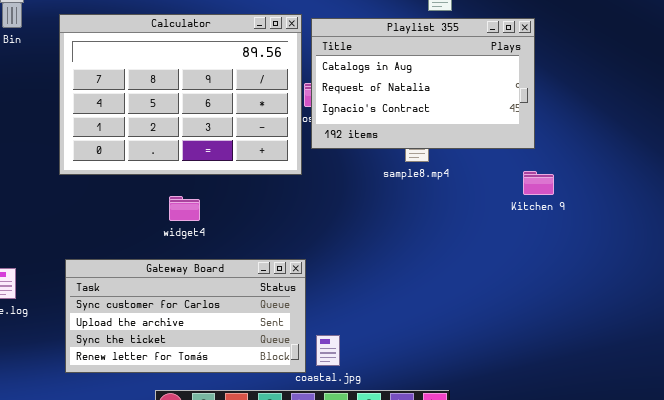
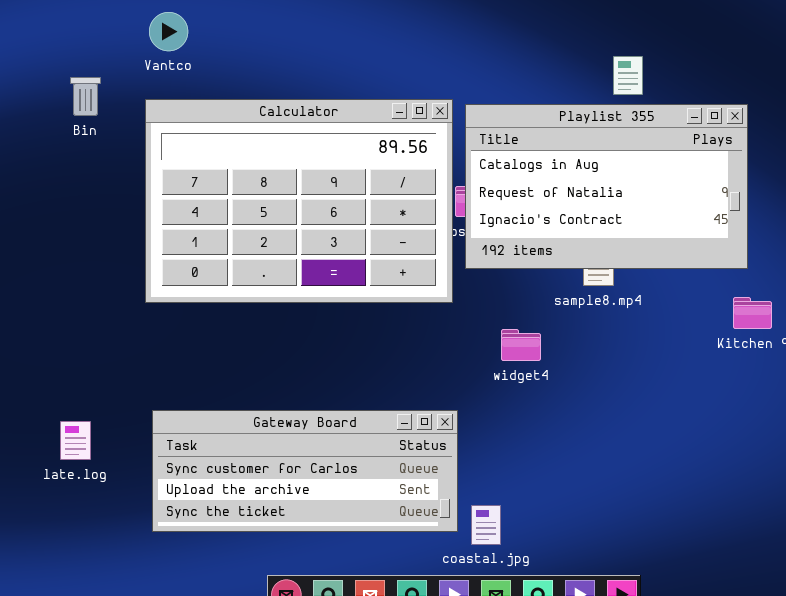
widget4: [169,196,200,221] -> [501,329,541,361], moved
Gateway Board: [65,259,306,373] -> [152,410,458,532], resized

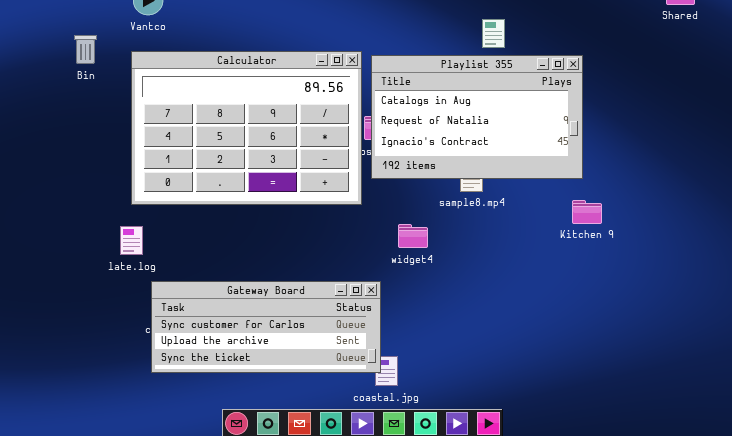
Gateway Board: [152,410,458,532] -> [151,281,381,373], moved
late.log: [60,421,91,460] -> [120,226,143,255], moved

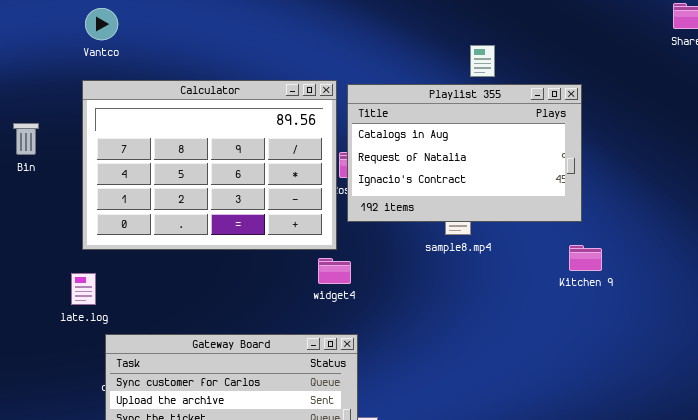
Bin: [74,35,97,64] -> [13,123,39,155], moved
widget4: [398,224,428,248] -> [318,258,351,284], moved

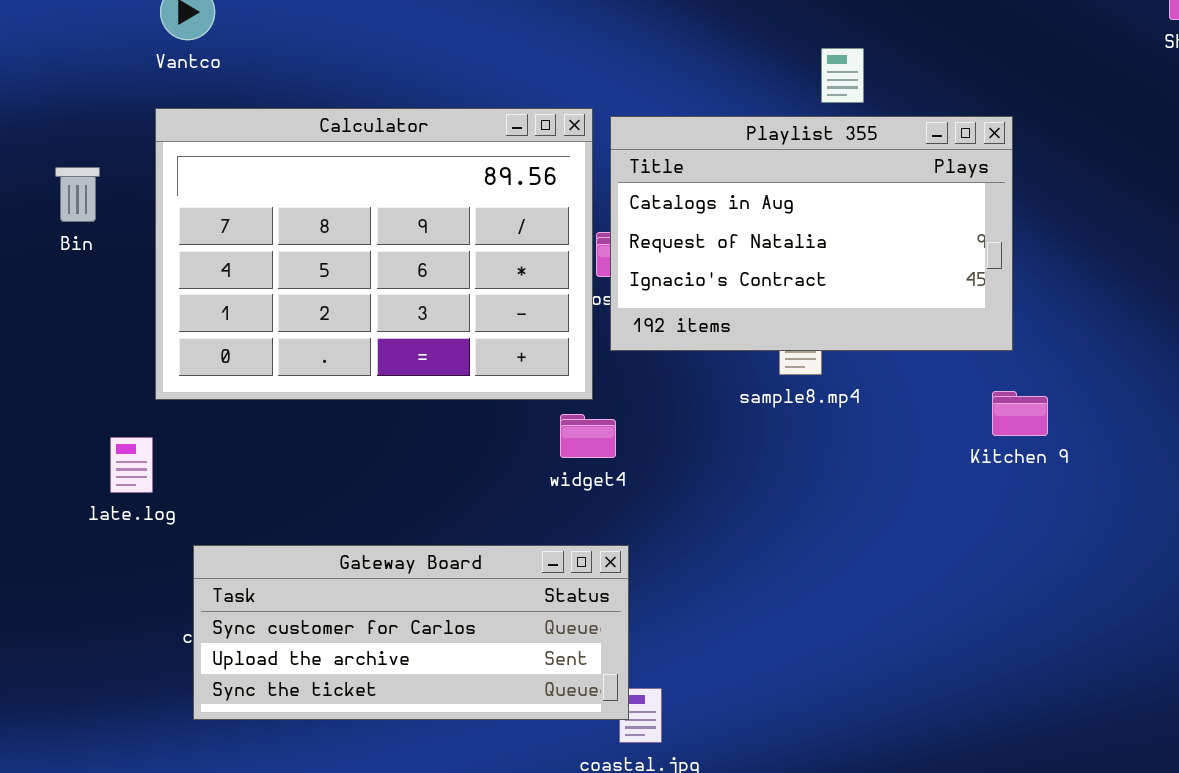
Bin: [13,123,39,155] -> [55,167,100,222], moved
late.log: [71,273,96,305] -> [110,437,153,493], moved

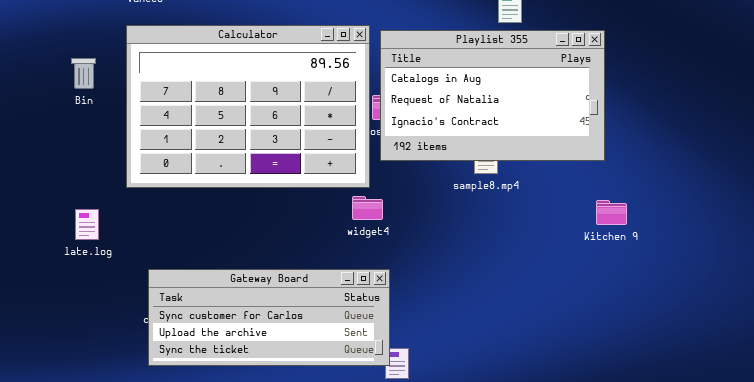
Kitchen 9: [992,391,1048,436] -> [596,200,627,225], moved
late.log: [110,437,153,493] -> [75,209,99,240], moved

